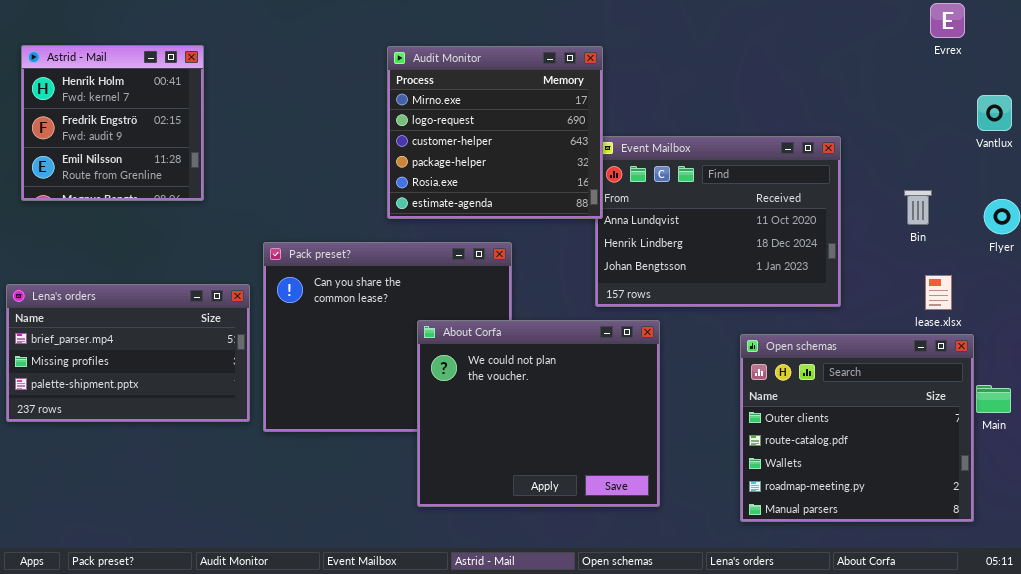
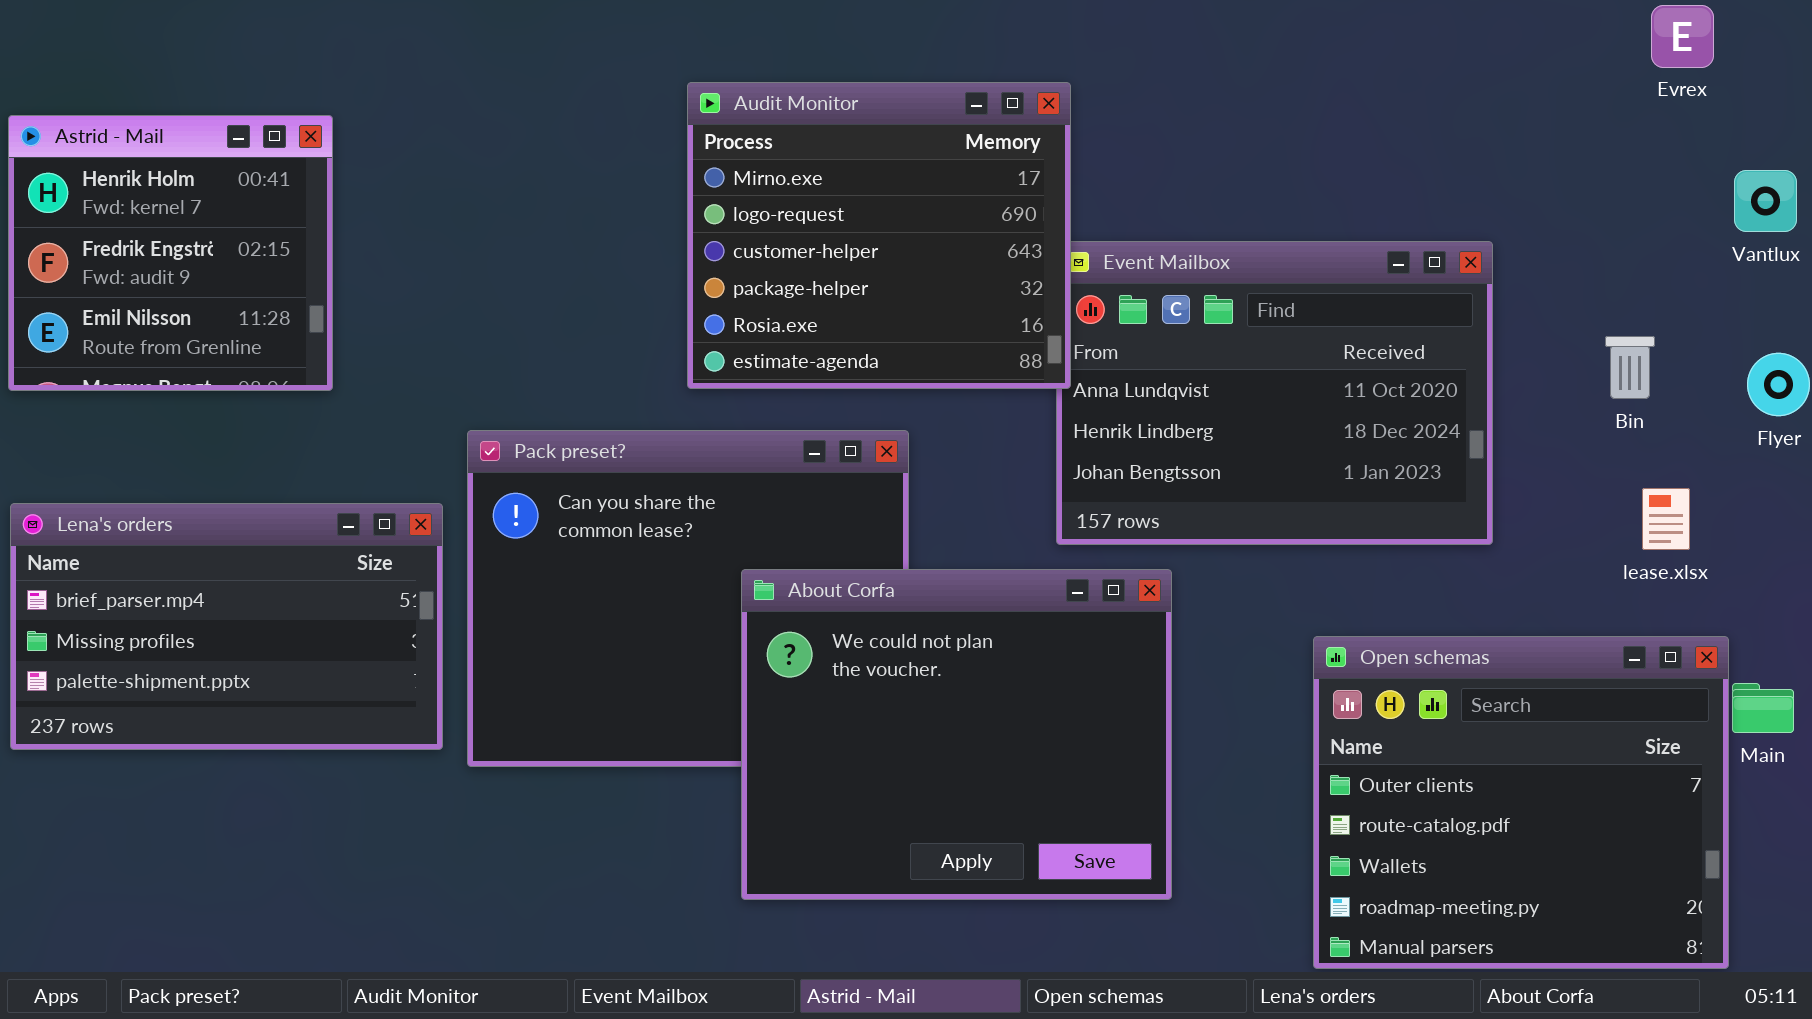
Astrid - Mail: [21,45,204,201] -> [8,115,333,391], moved
Open schemas: [740,334,974,522] -> [1313,636,1729,969], moved

